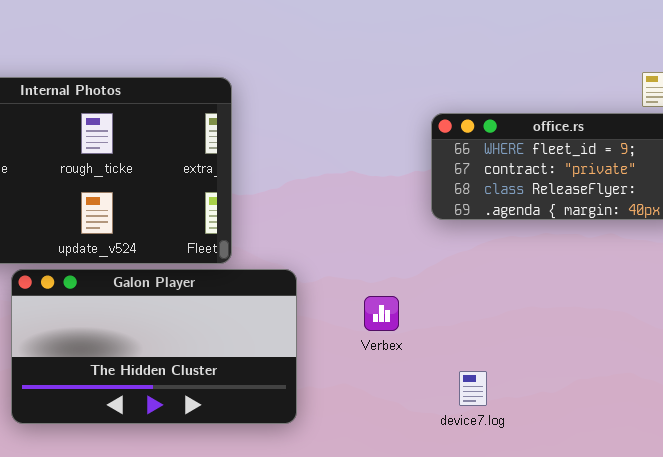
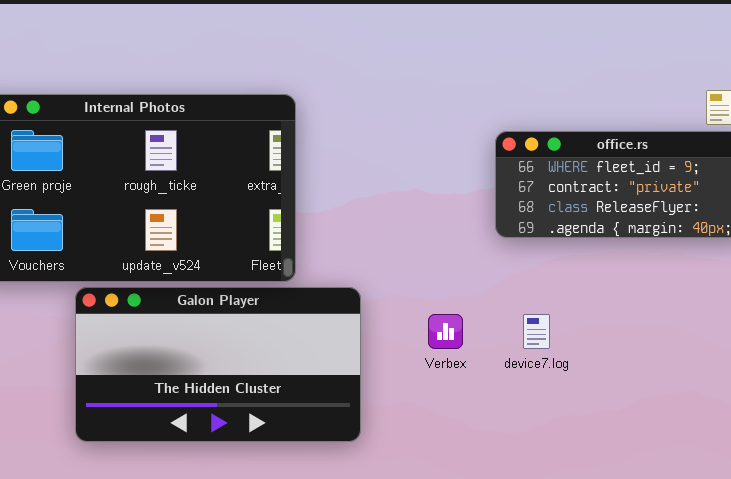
device7.log: [459,371,487,406] -> [523,314,550,349], moved

